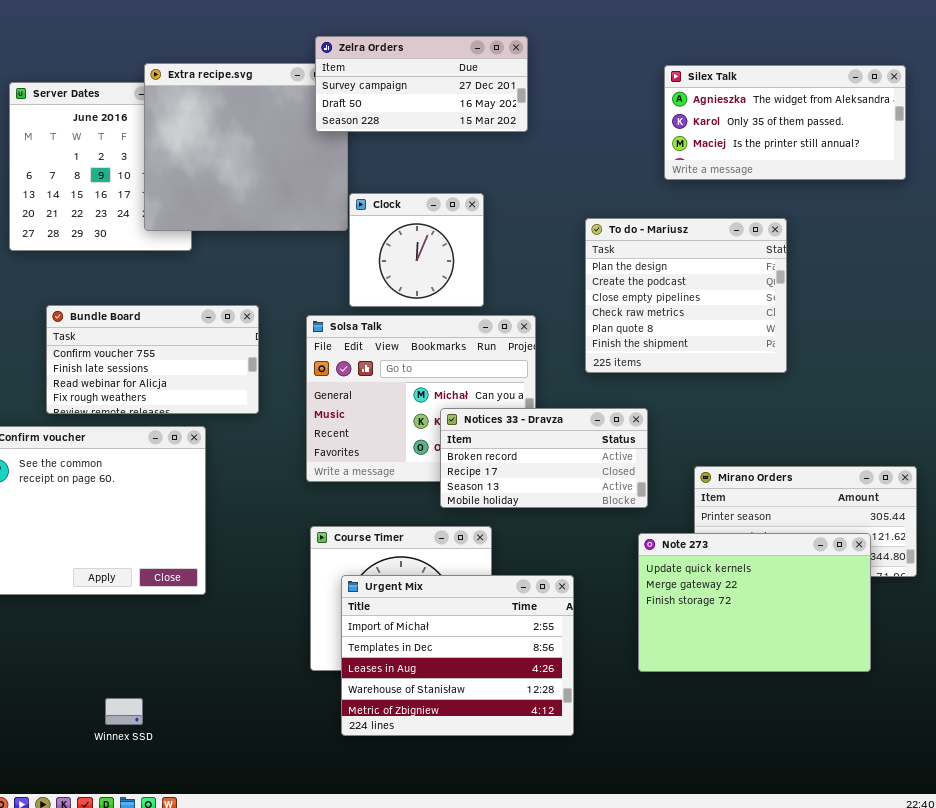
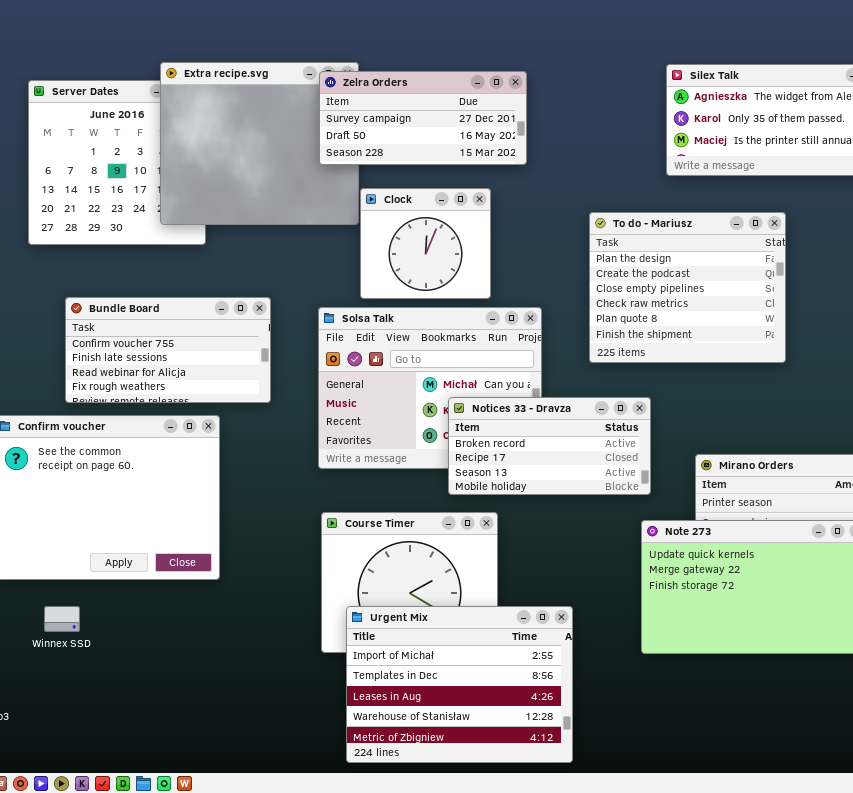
Zelra Orders: [315,36,528,132] -> [319,71,527,165], moved
Urgent Mix: [341,575,574,736] -> [346,606,573,763], moved
Winnex SSD: [105,698,143,725] -> [44,606,80,632], moved

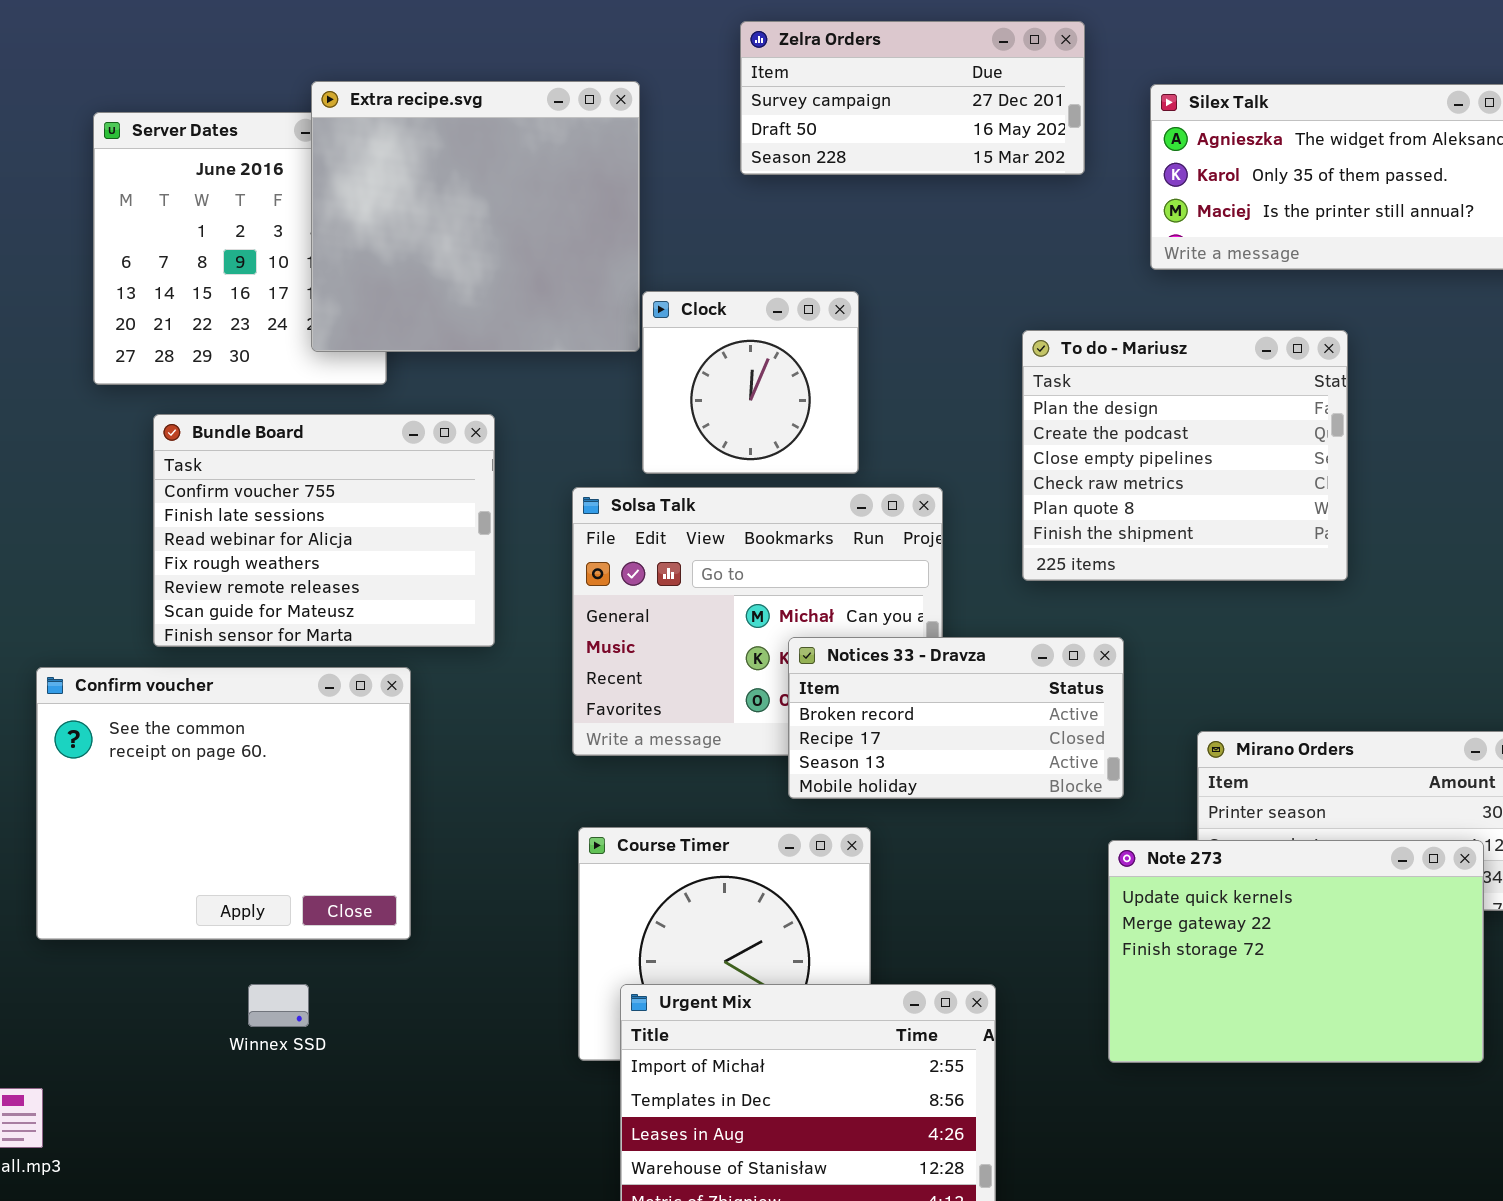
Zelra Orders: [319,71,527,165] -> [740,21,1085,175], moved
Bundle Board: [65,297,271,403] -> [153,414,495,647], resized
Winnex SSD: [44,606,80,632] -> [248,984,309,1027], moved

